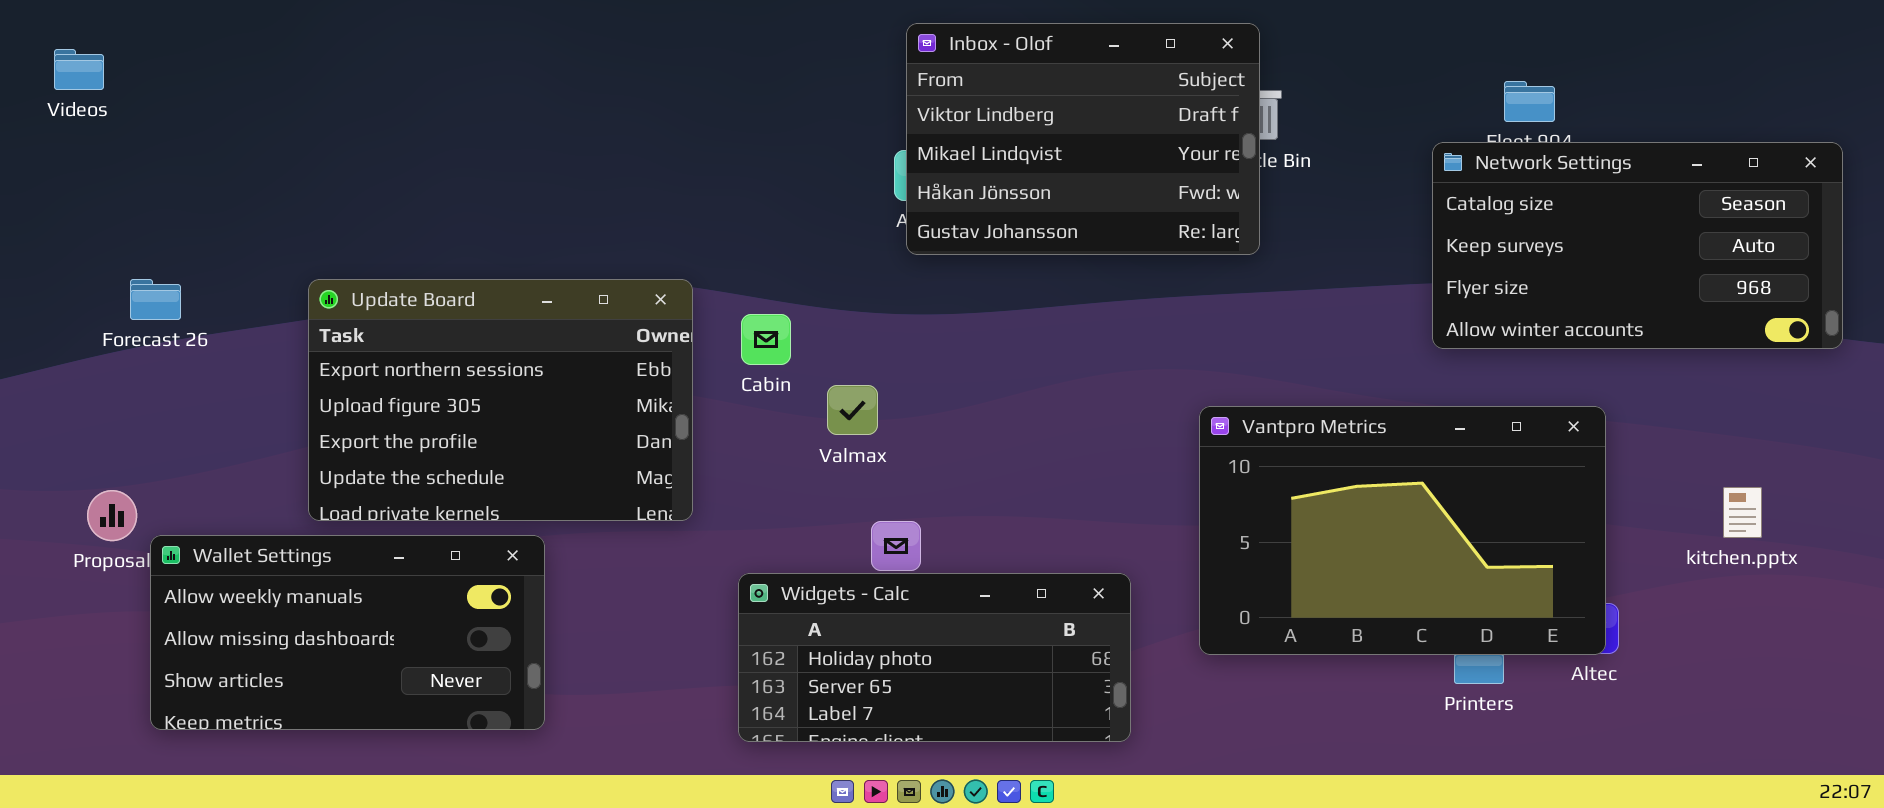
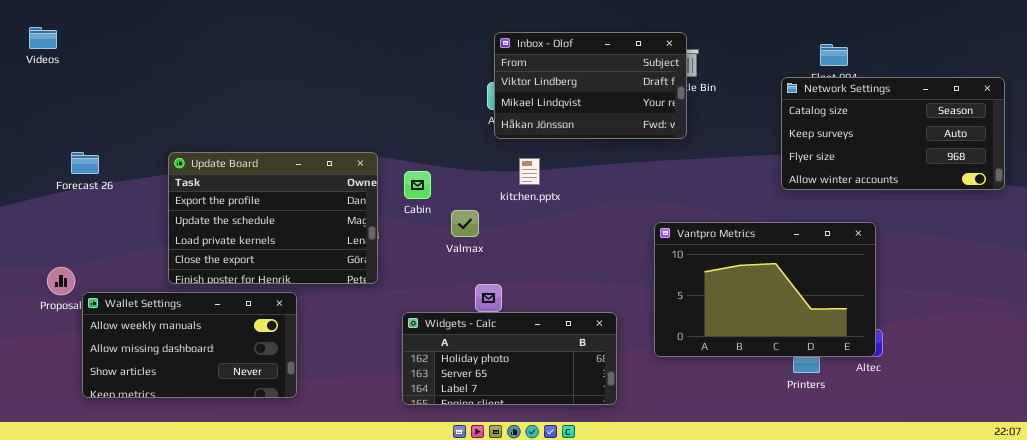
Inbox - Olof: [906,23,1260,255] -> [494,32,687,139], resized
Update Board: [308,279,693,521] -> [168,152,378,284], scrolled down 2 rows
kitchen.pptx: [1723,487,1762,538] -> [519,158,540,185], moved

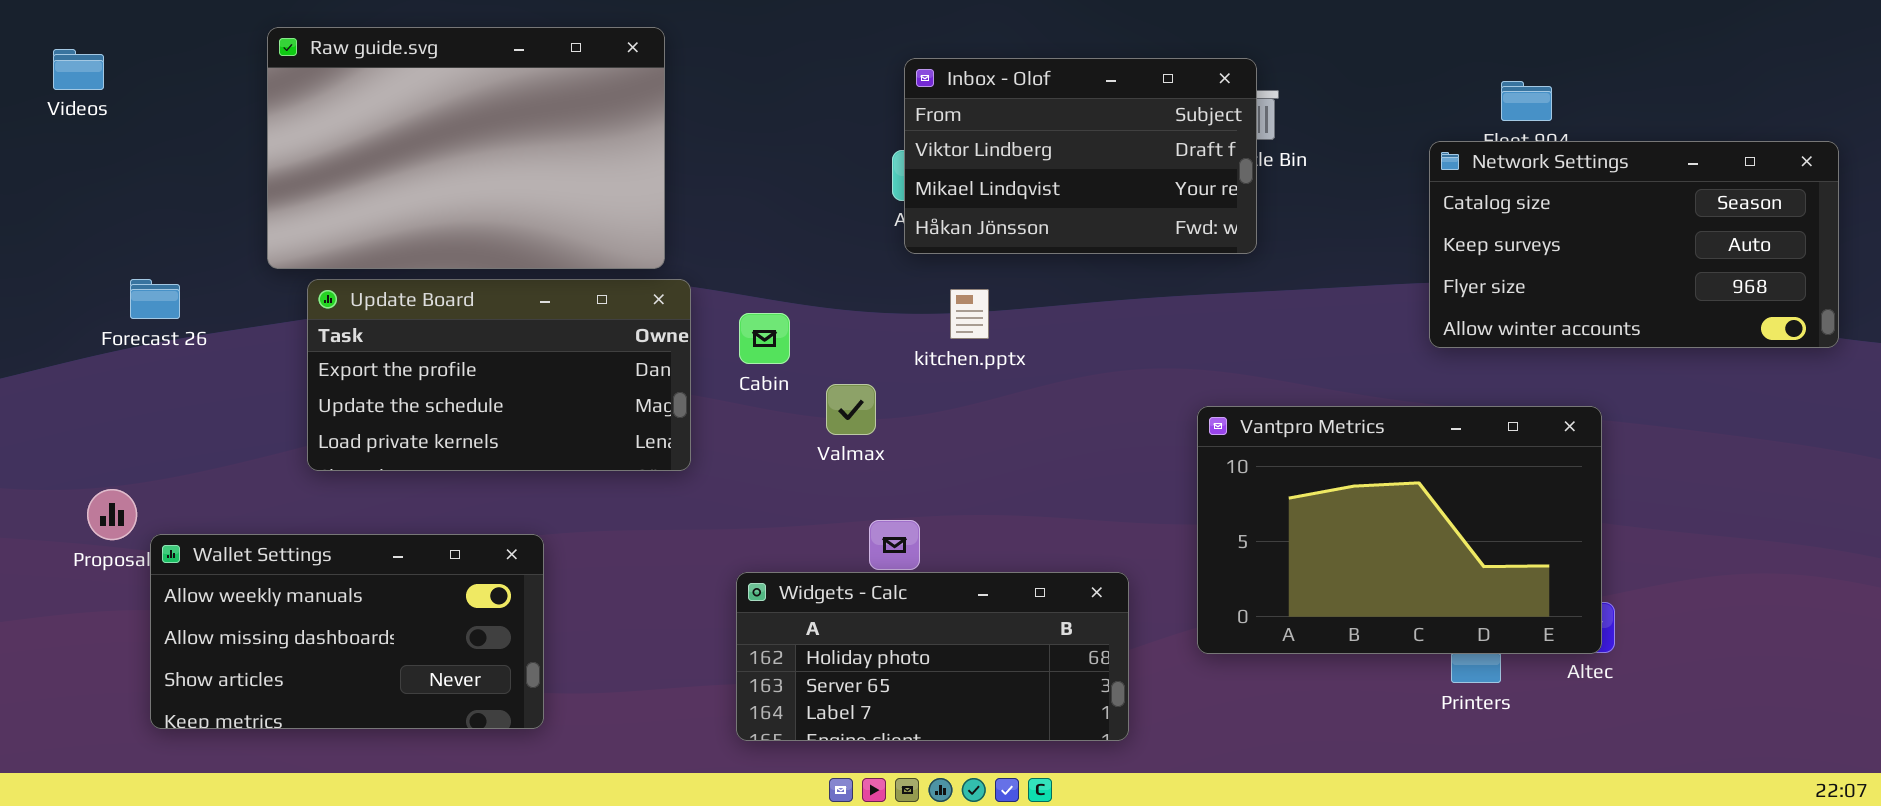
Raw guide.svg: none -> [267,27,665,269], opened
Update Board: [168,152,378,284] -> [307,279,691,471], resized

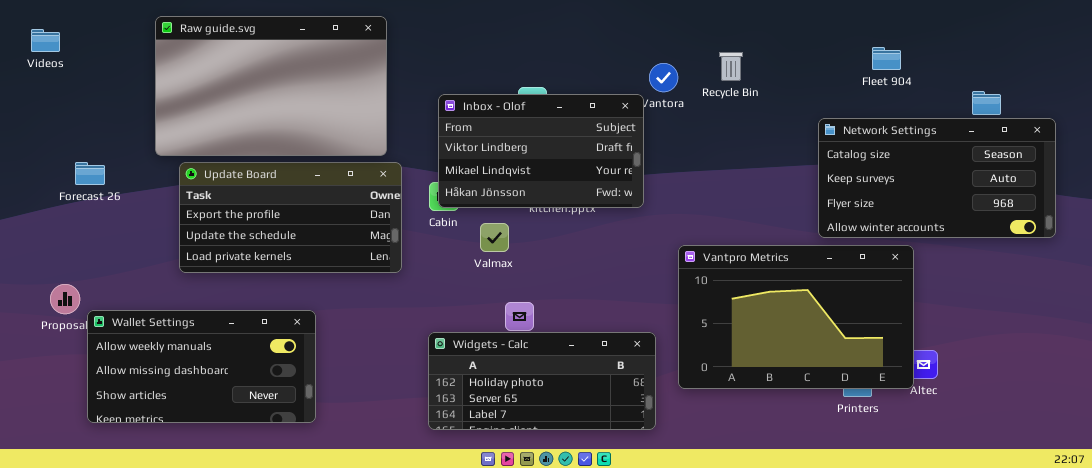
Inbox - Olof: [904,58,1257,254] -> [438,94,644,208], moved
Network Settings: [1429,141,1839,348] -> [818,118,1056,238], moved
Vantpro Metrics: [1197,406,1602,654] -> [678,245,914,389], moved

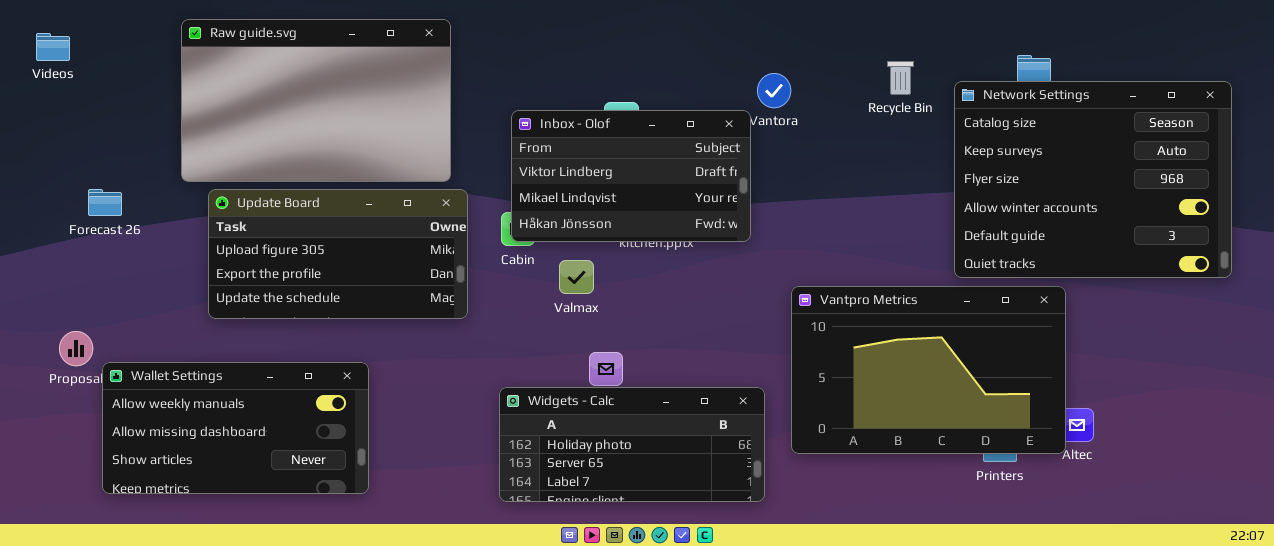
Recycle Bin: [719,52,743,81] -> [887,61,914,95], moved
Network Settings: [818,118,1056,238] -> [954,81,1232,278], resized
Update Board: [179,162,402,273] -> [208,189,468,319], scrolled up 1 row

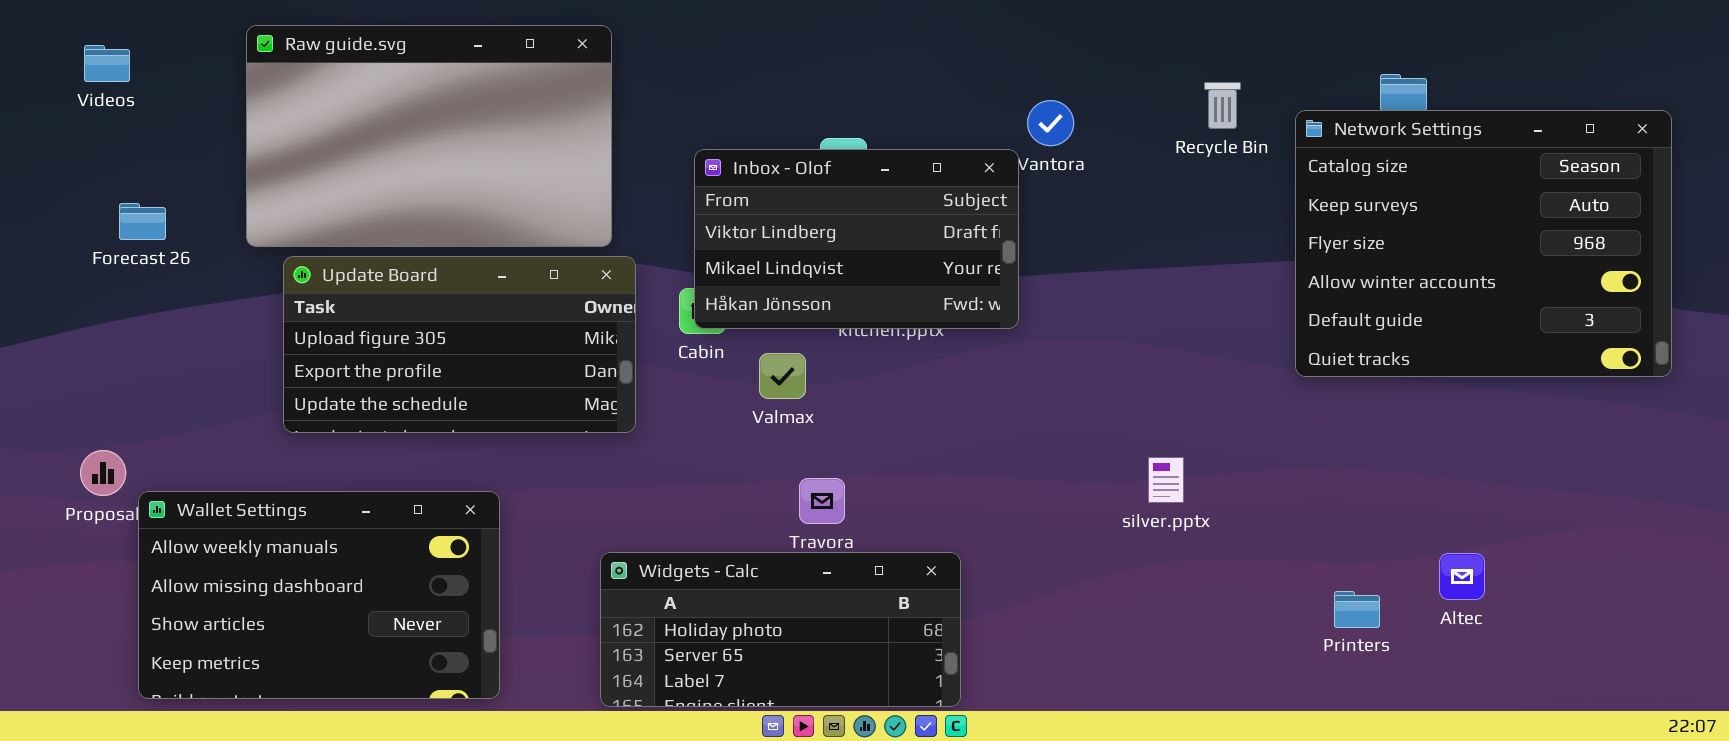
Videos: [36,33,70,61] -> [84,45,130,82], moved
Forecast 26: [88,189,122,216] -> [119,203,166,240], moved
Vantpro Metrics: [791,286,1066,454] -> none, closed
Wallet Settings: [102,362,369,494] -> [138,491,500,699], resized
Widgets - Calc: [499,387,765,502] -> [600,552,961,707], moved

